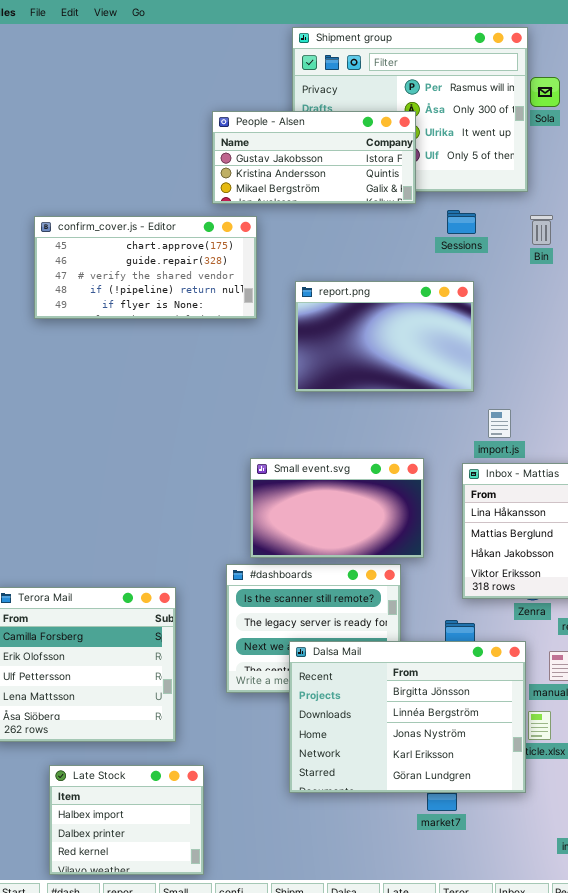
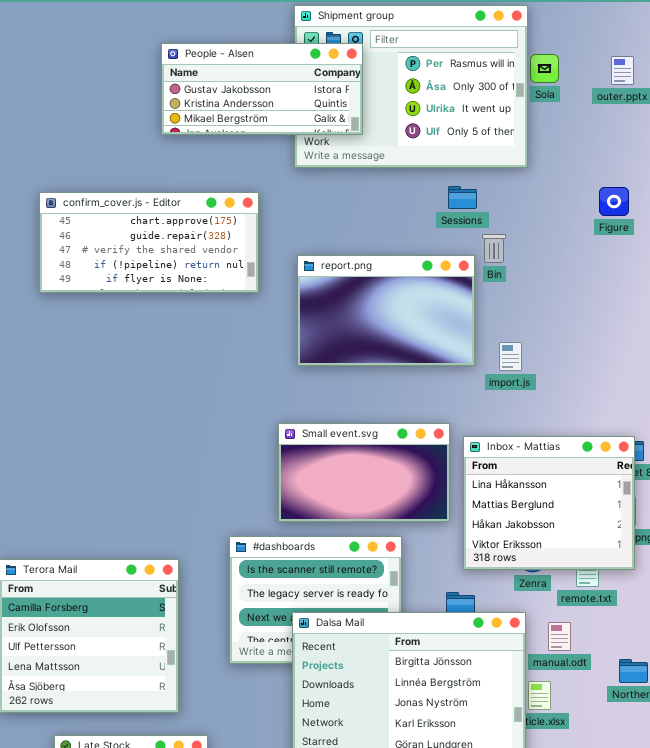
People - Alsen: [212,111,416,204] -> [161,43,363,135], moved
Bin: [530,215,553,245] -> [482,234,506,263], moved
import.js: [488,409,511,438] -> [499,342,522,371], moved
Small event.svg: [250,458,424,558] -> [278,423,450,522], moved

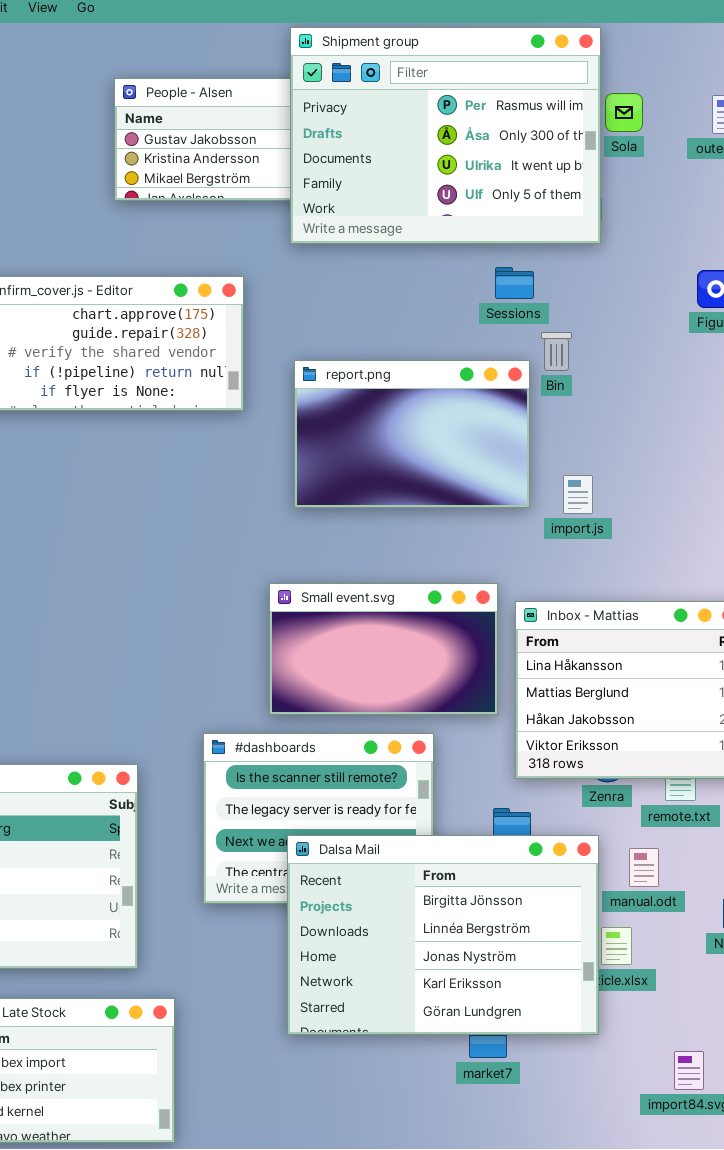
Shipment group: [294,5,528,168] -> [290,27,601,244], raised

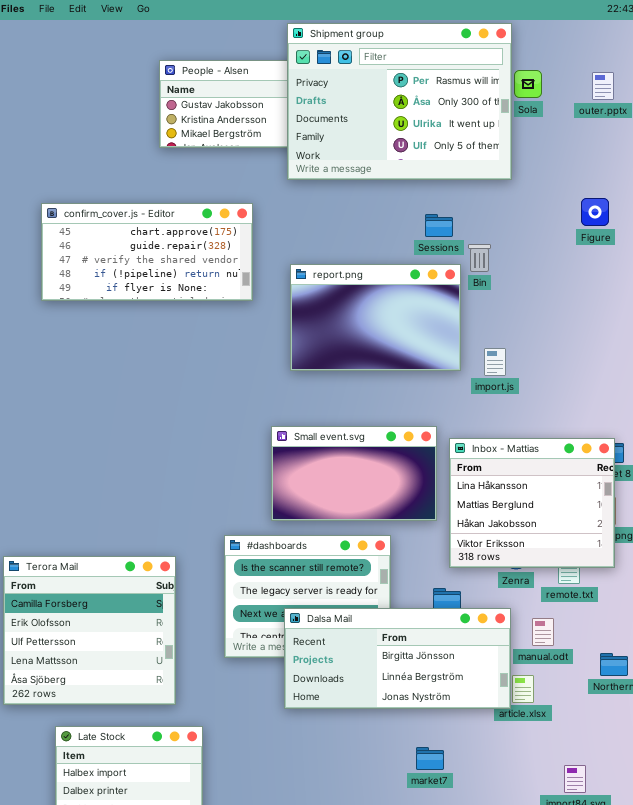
Sessions: [495,267,534,299] -> [425,214,453,237], moved
Dalsa Mail: [287,835,599,1035] -> [284,608,511,709], resized

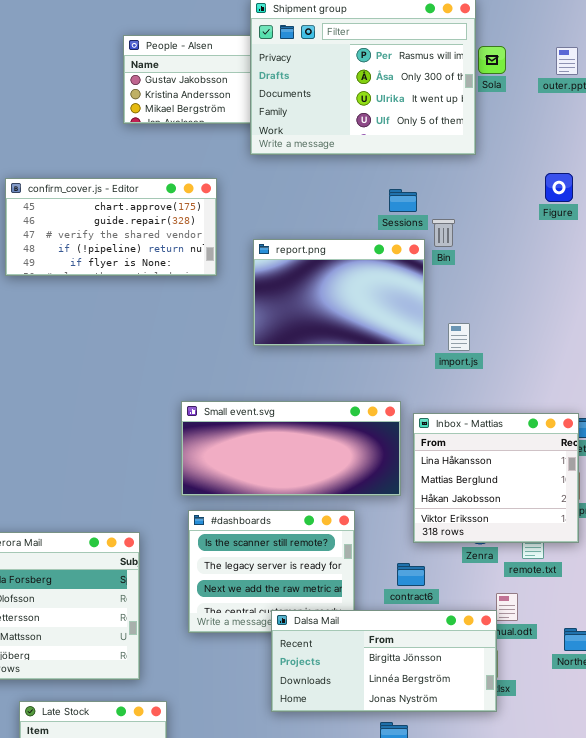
Small event.svg: [271,426,437,521] -> [181,401,401,496], resized
Dalsa Mail: [284,608,511,709] -> [271,610,497,712], moved

